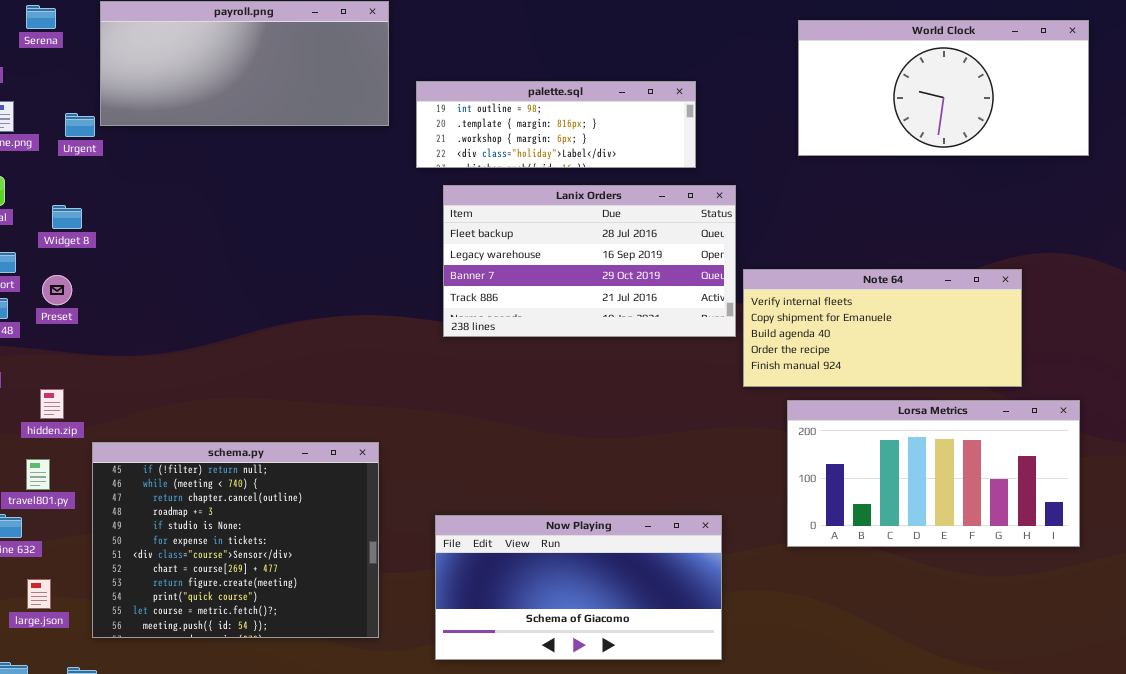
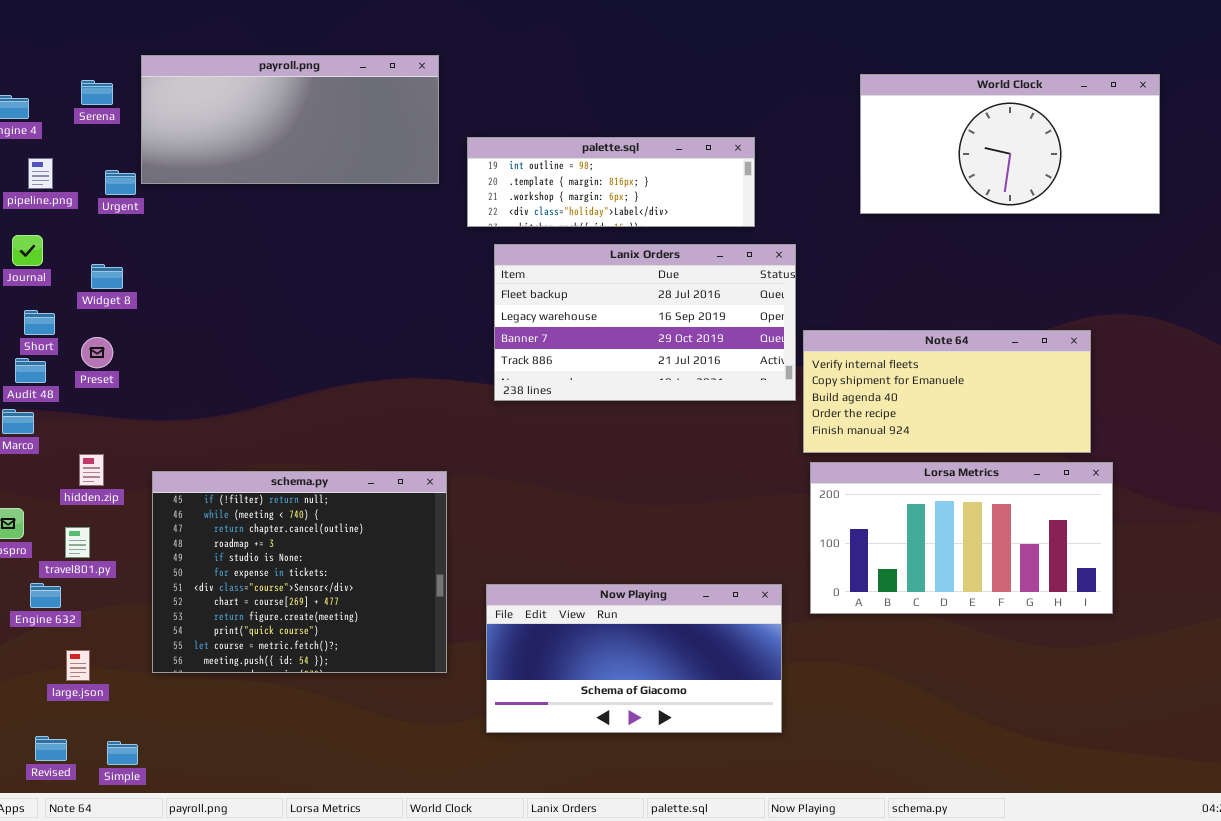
Serena: [26,5,56,29] -> [81,80,113,105], moved
Lorsa Metrics: [787,400,1080,547] -> [810,462,1113,614], moved
schema.py: [92,442,379,638] -> [152,471,447,673], moved

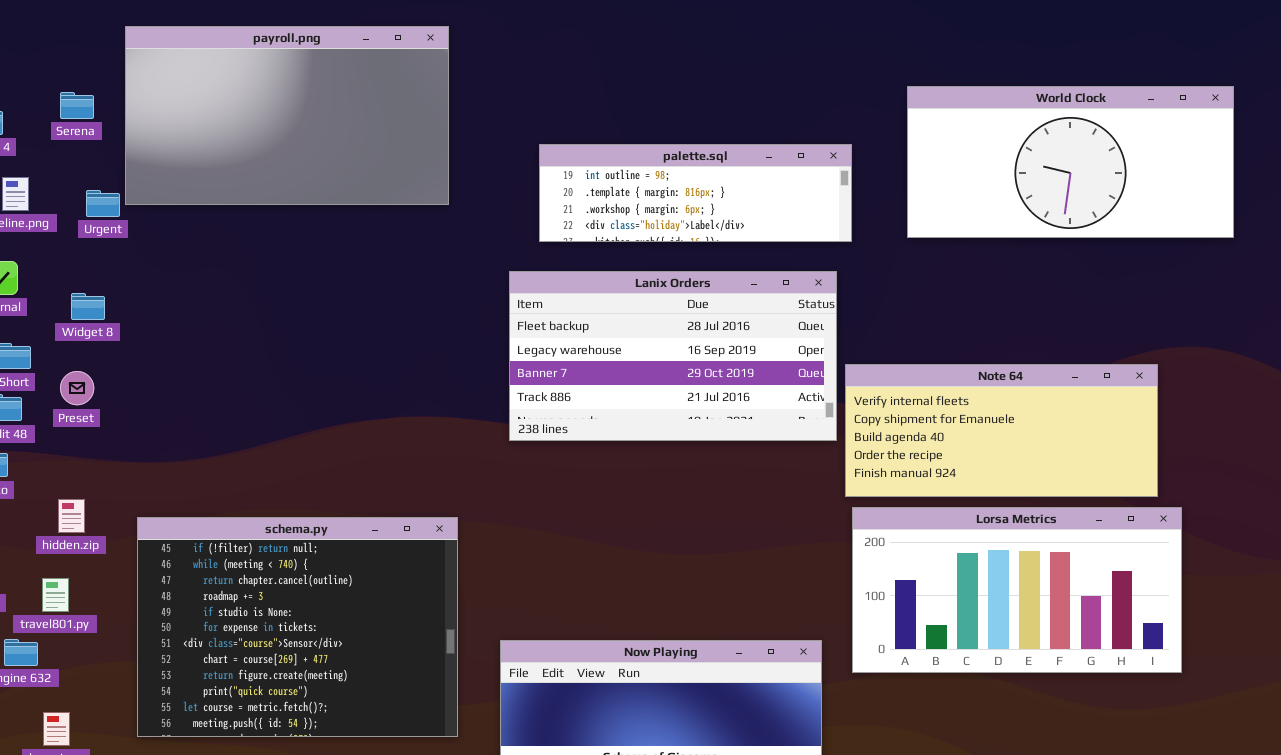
payroll.png: [141,55,439,184] -> [125,26,449,205], resized
palette.sql: [467,137,755,227] -> [539,144,852,242], moved

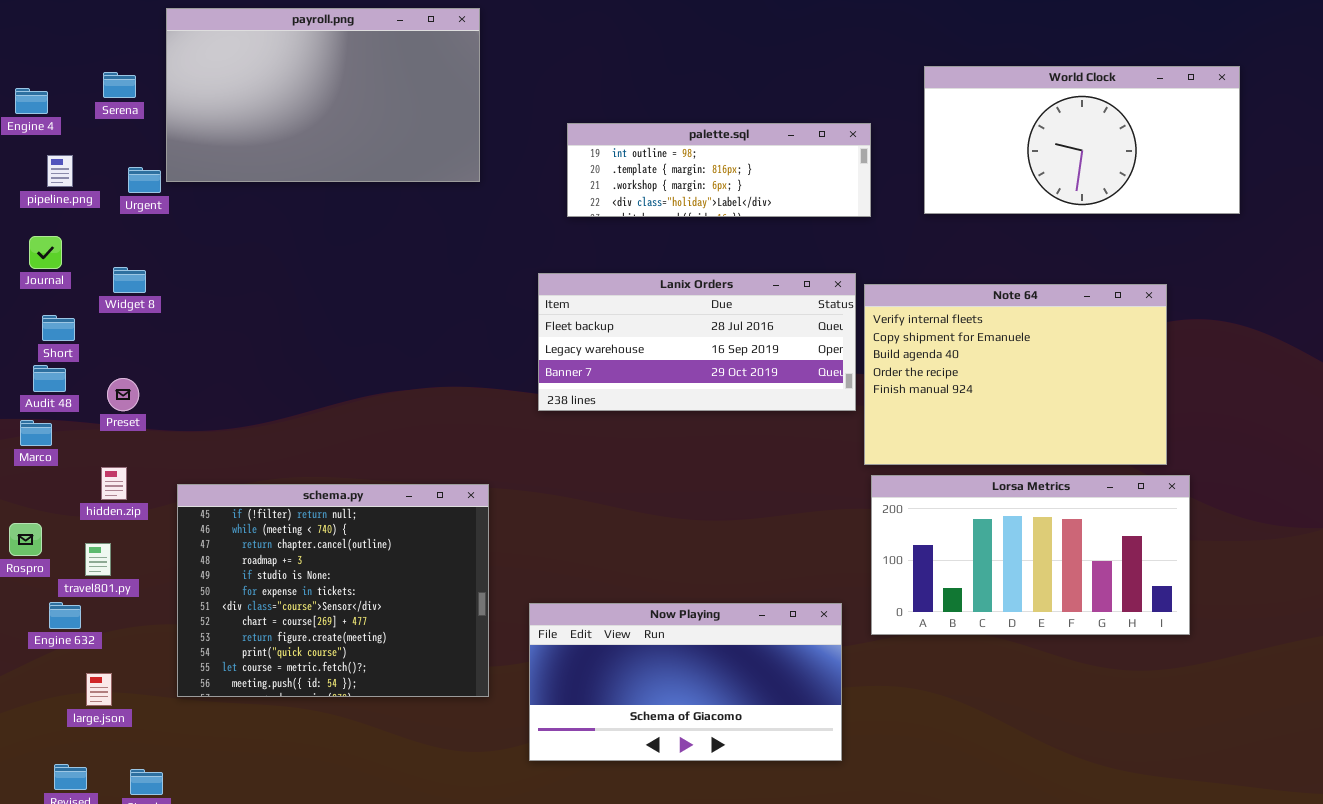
Lanix Orders: [509,271,837,441] -> [538,273,856,411], resized
Note 64: [845,364,1158,497] -> [864,284,1167,465], resized
Preset: [60,371,94,405] -> [107,378,139,411], moved

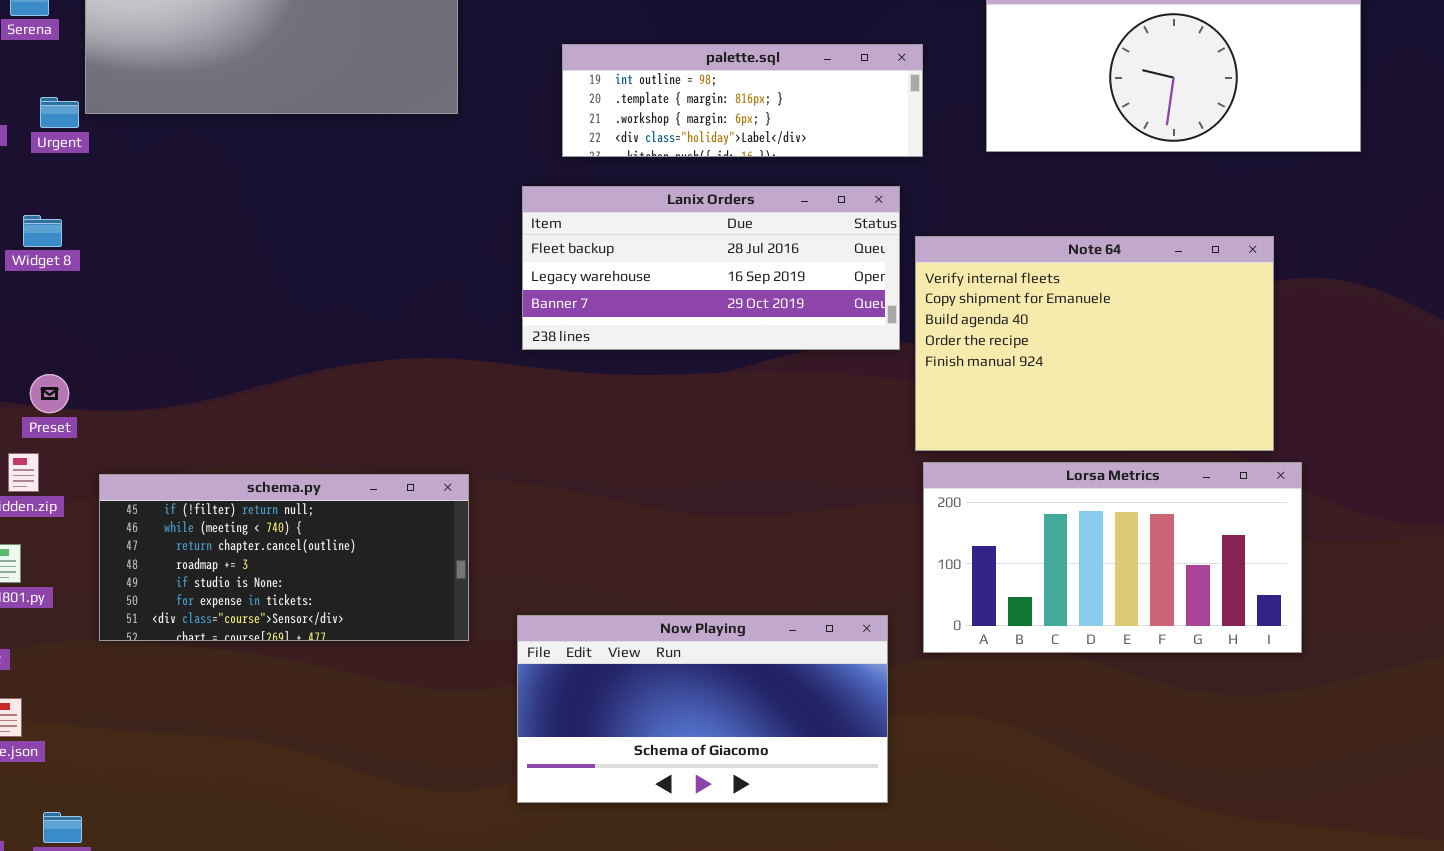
Lanix Orders: [538,273,856,411] -> [522,186,900,350], moved
Preset: [107,378,139,411] -> [30,374,69,413], moved
schema.py: [177,484,489,697] -> [99,474,469,641], resized

